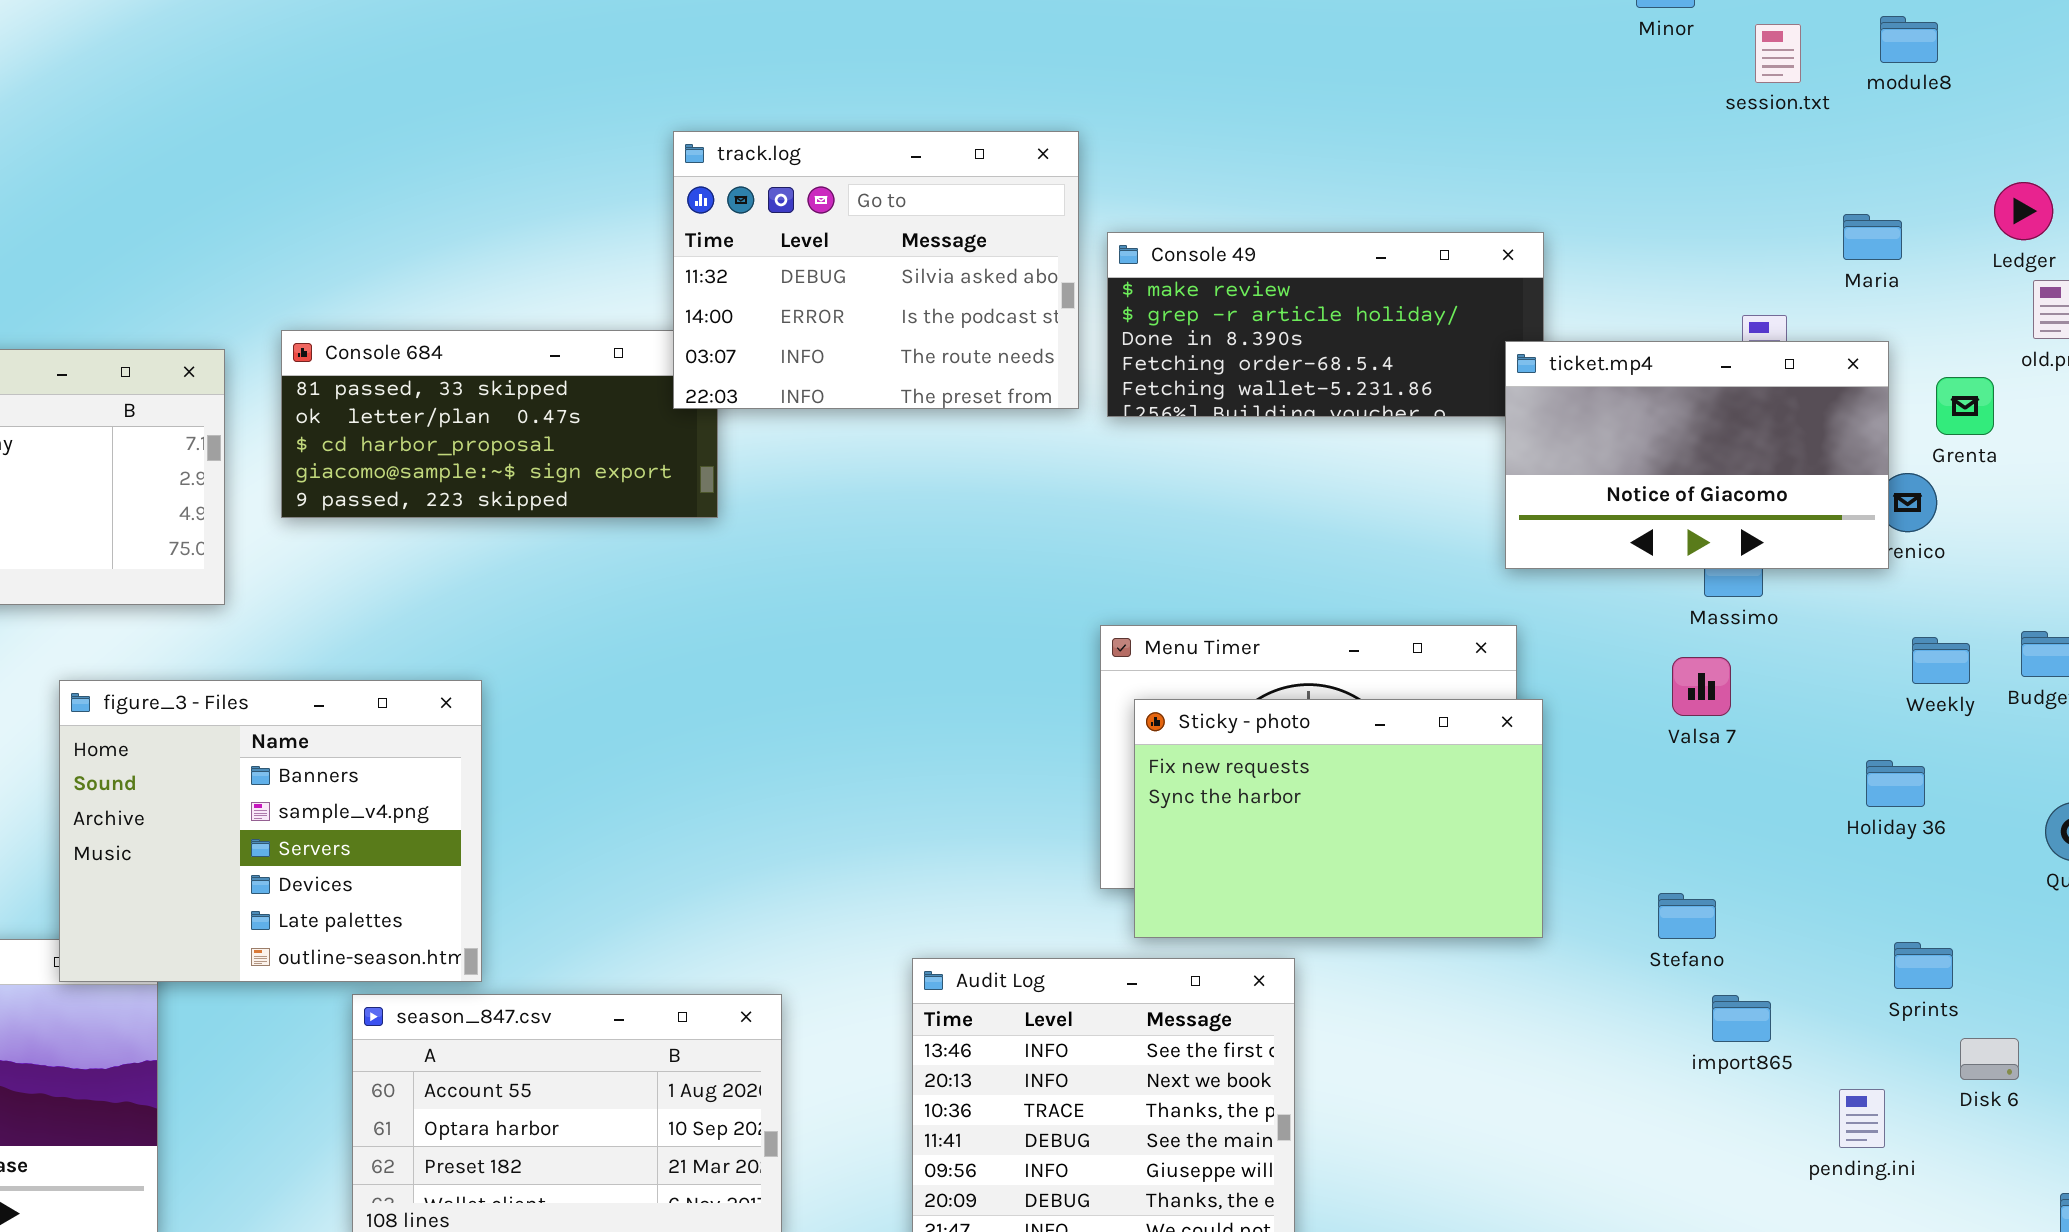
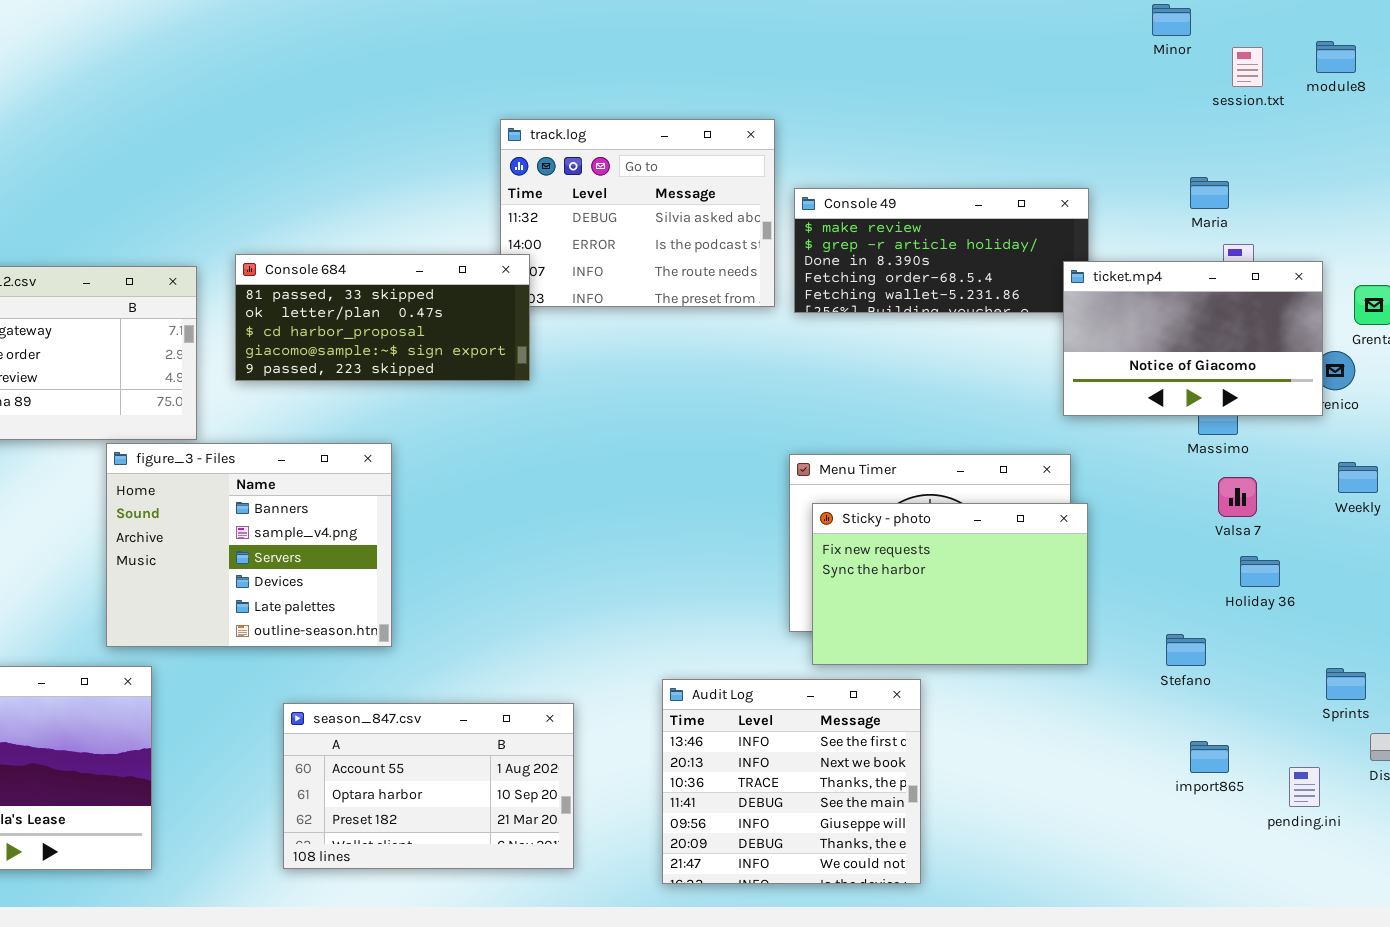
Maria: [1843,214,1902,260] -> [1190,177,1229,209], moved
Console 684: [281,330,718,518] -> [235,254,530,381], raised
Valsa 7: [1672,657,1731,716] -> [1218,477,1257,517], moved
figure_3 - Files: [59,680,482,982] -> [106,443,392,647], moved
Holiday 36: [1866,760,1925,807] -> [1240,556,1280,587], moved
import865: [1712,995,1771,1042] -> [1190,741,1229,773], moved

